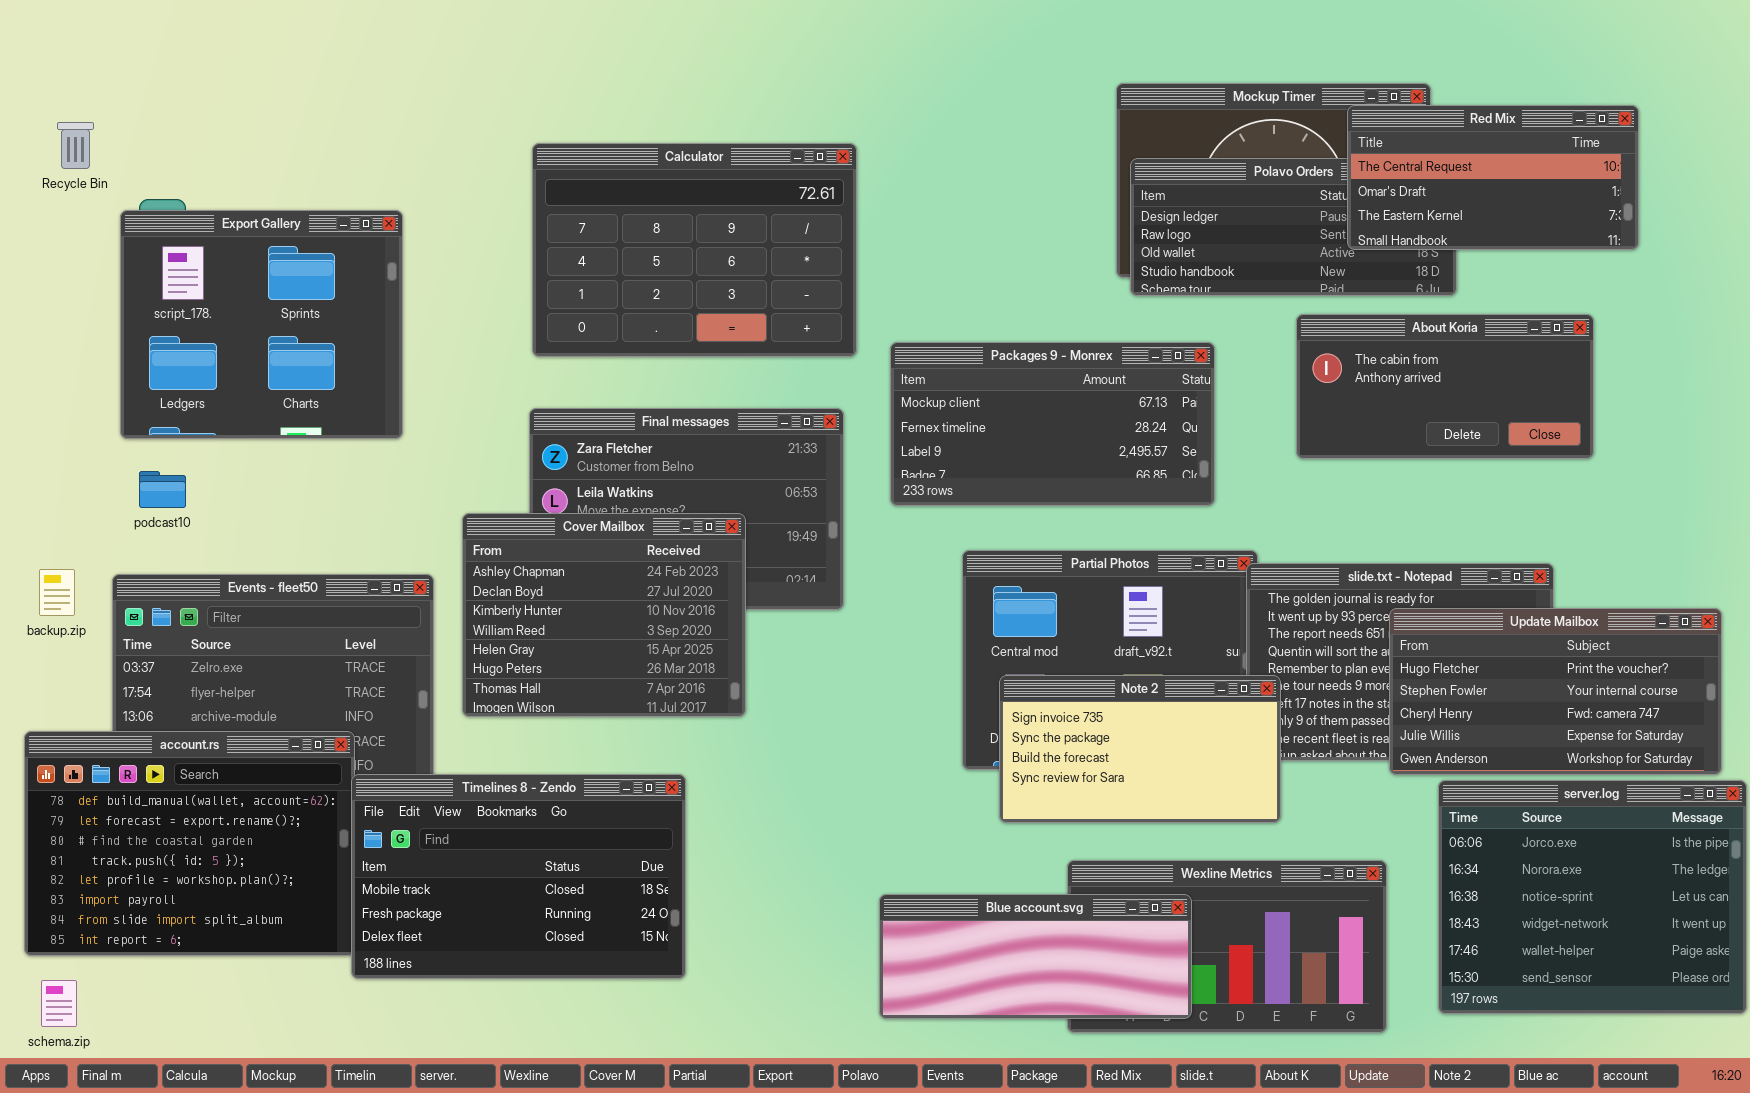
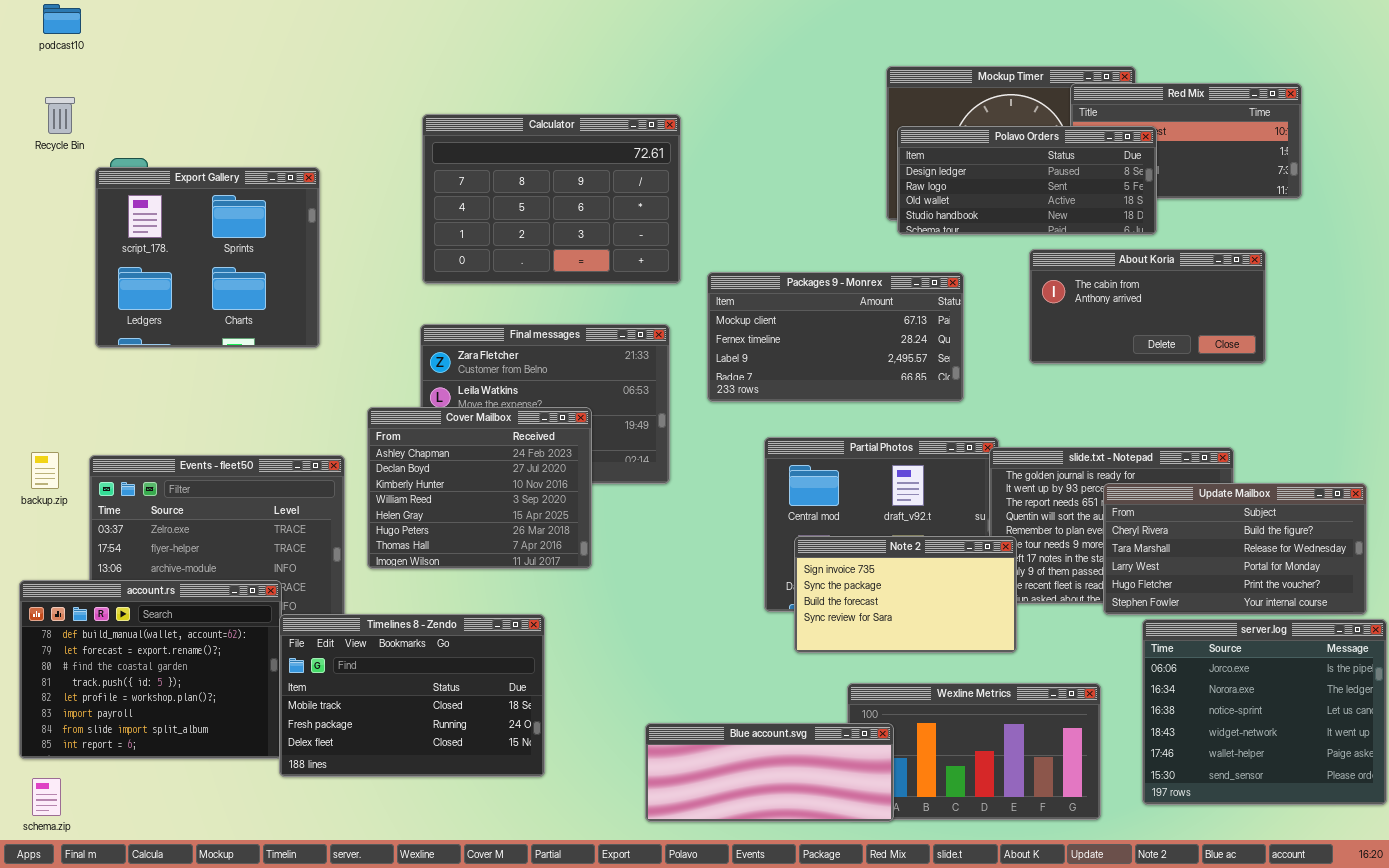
Polavo Orders: [1130,158,1457,296] -> [897,126,1157,235], raised
podcast10: [139,471,186,508] -> [43,4,81,34], moved
Update Mailbox: [1389,608,1722,775] -> [1103,483,1367,615], scrolled up 3 rows
Blue account.svg: [879,894,1192,1019] -> [645,723,894,822], moved

